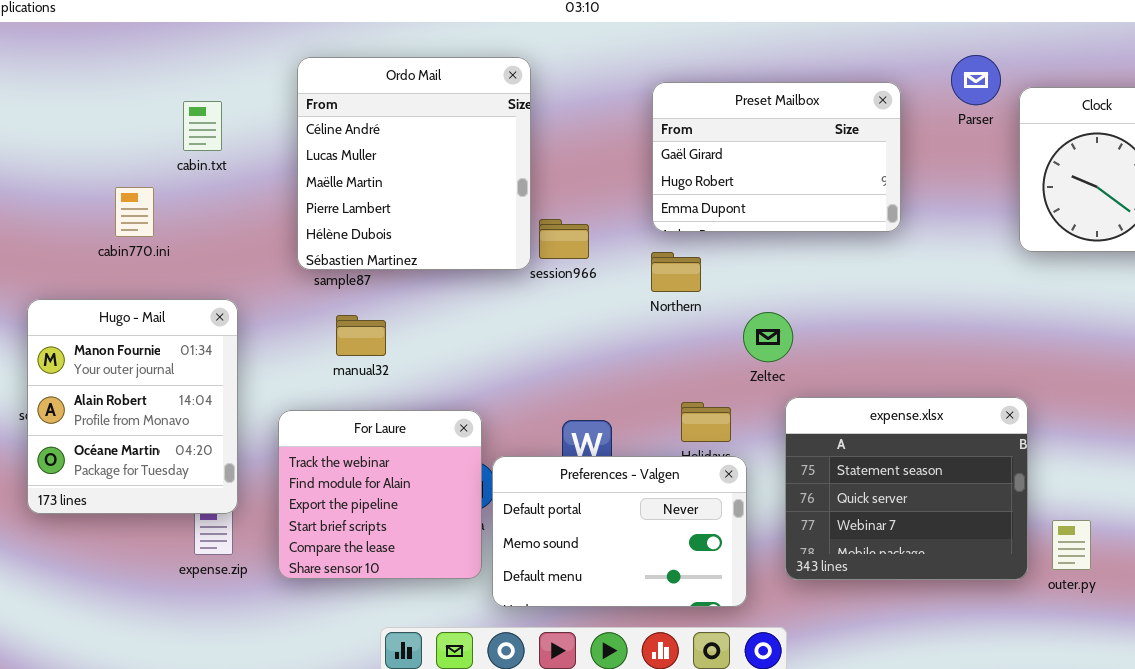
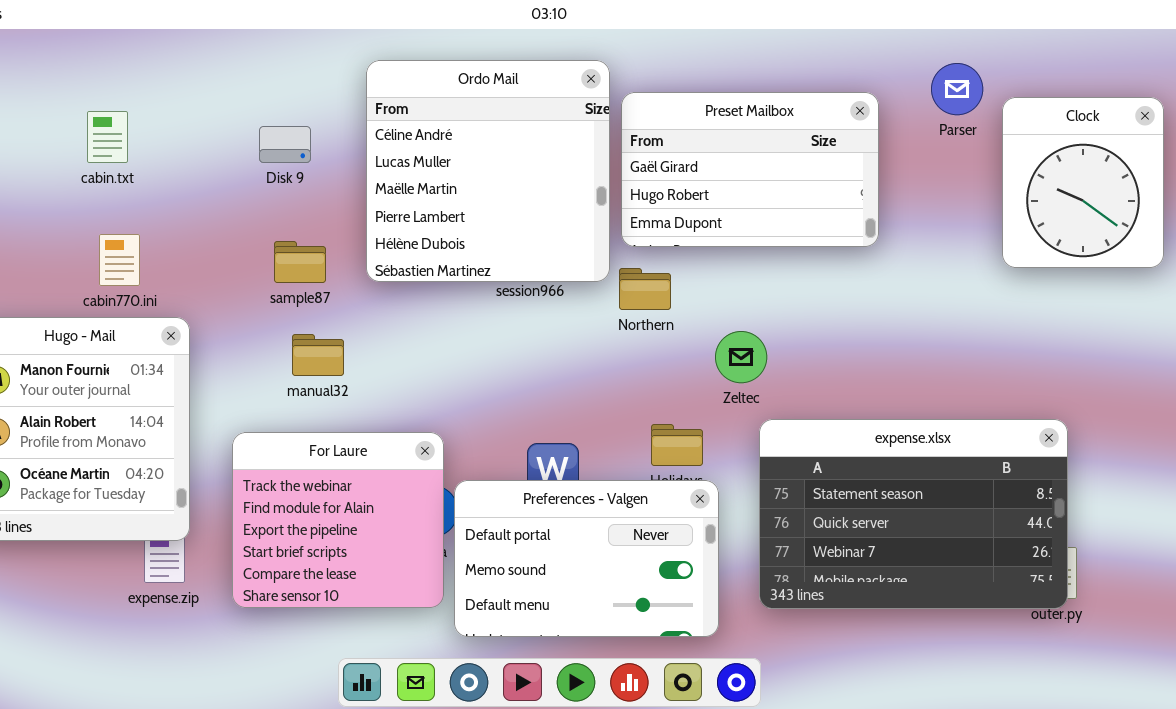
Ordo Mail: [297,57,531,270] -> [366,60,610,282], moved
cabin.txt: [183,101,222,151] -> [87,111,128,163], moved
cabin770.ini: [115,187,154,237] -> [99,234,140,286], moved
expense.xlsx: [785,397,1028,580] -> [759,419,1068,609], resized

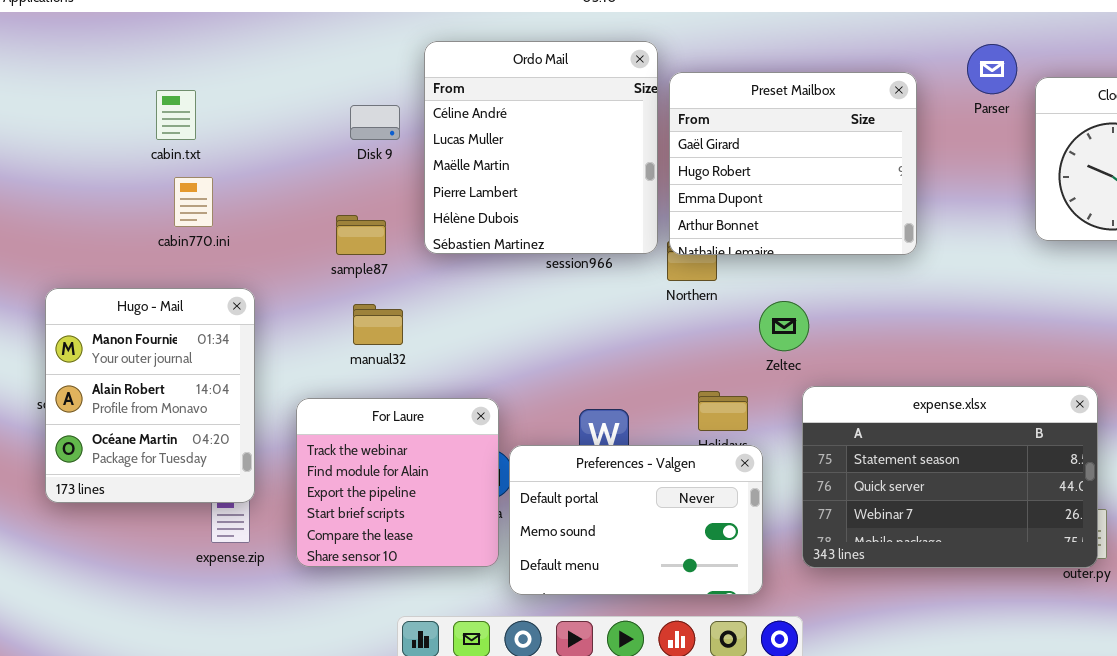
Preset Mailbox: [621,92,879,247] -> [669,72,917,255], resized
Disk 9: [259,126,311,163] -> [350,105,400,140], moved
cabin770.ini: [99,234,140,286] -> [174,177,213,227], moved

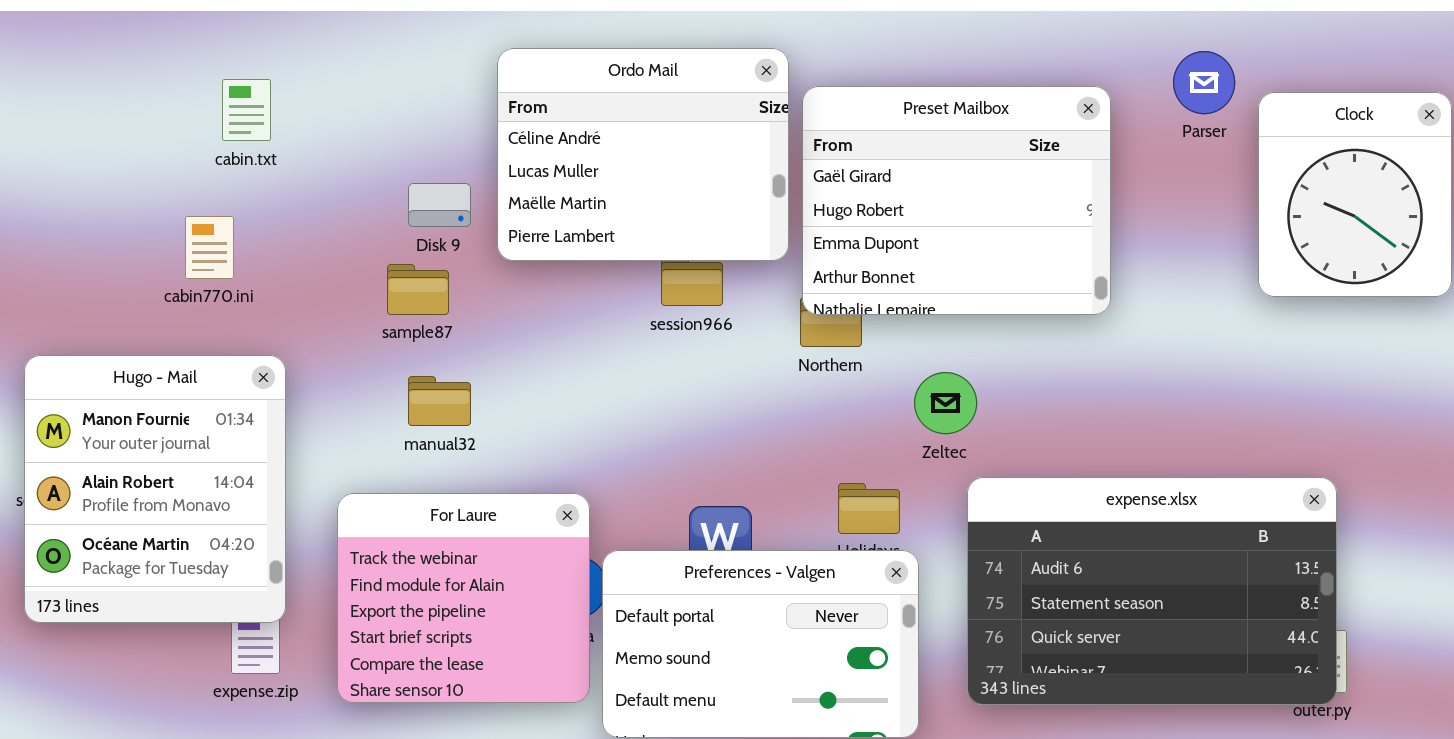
Ordo Mail: [424,41,658,254] -> [497,48,789,261], resized
cabin.txt: [156,90,196,140] -> [222,79,271,141], moved
Disk 9: [350,105,400,140] -> [408,183,471,227], moved
expense.xlsx: [802,386,1098,568] -> [967,477,1337,705], scrolled up 1 row

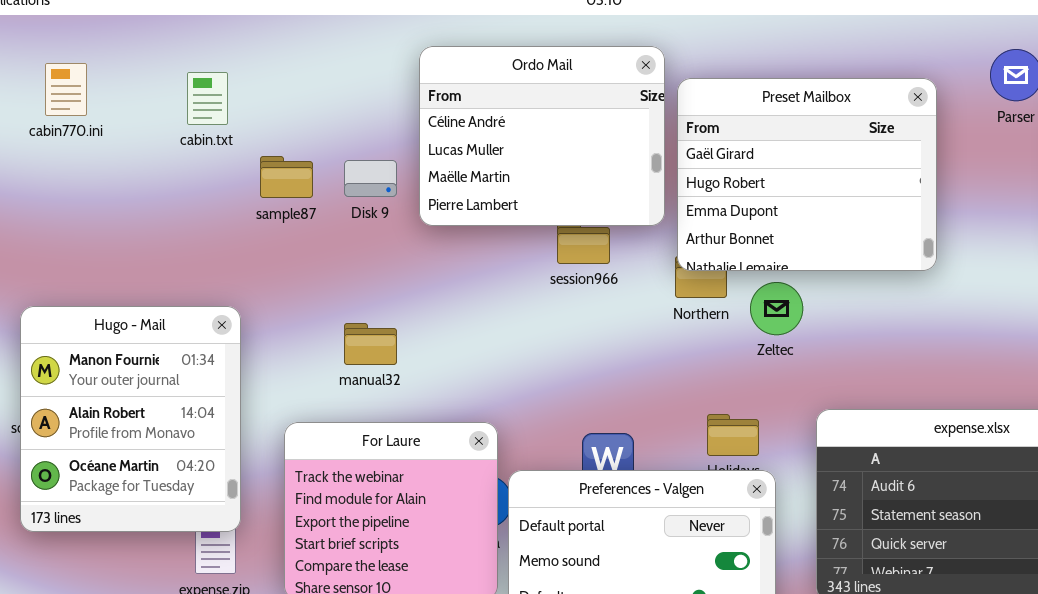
cabin770.ini: [185,216,234,279] -> [45,63,87,116], moved
sample87: [387,264,449,315] -> [260,156,313,198], moved
Zeltec: [914,372,977,434] -> [750,282,803,335], moved

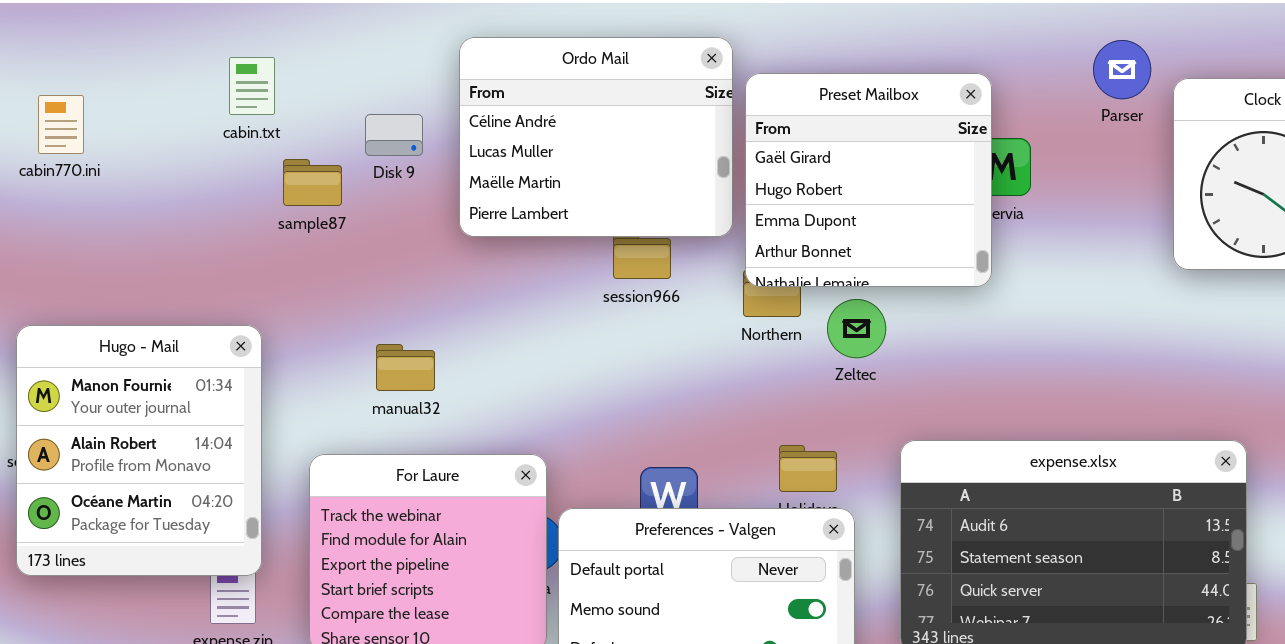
cabin770.ini: [45,63,87,116] -> [38,95,84,154], moved
cabin.txt: [187,72,228,125] -> [229,57,275,115], moved
Preset Mailbox: [677,78,937,271] -> [745,73,992,287], resized
Disk 9: [344,160,397,197] -> [365,114,423,156], moved

